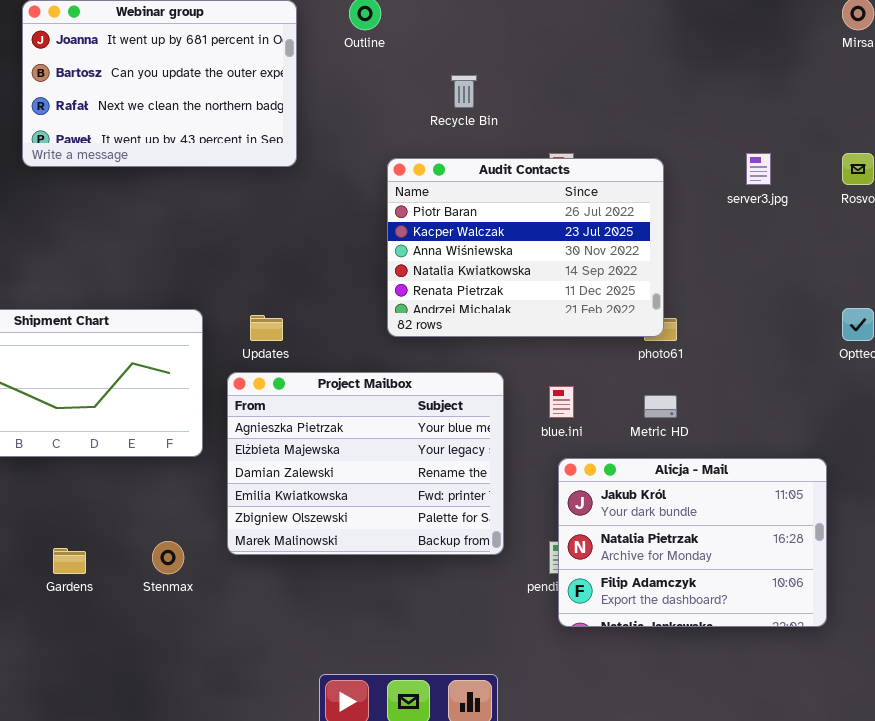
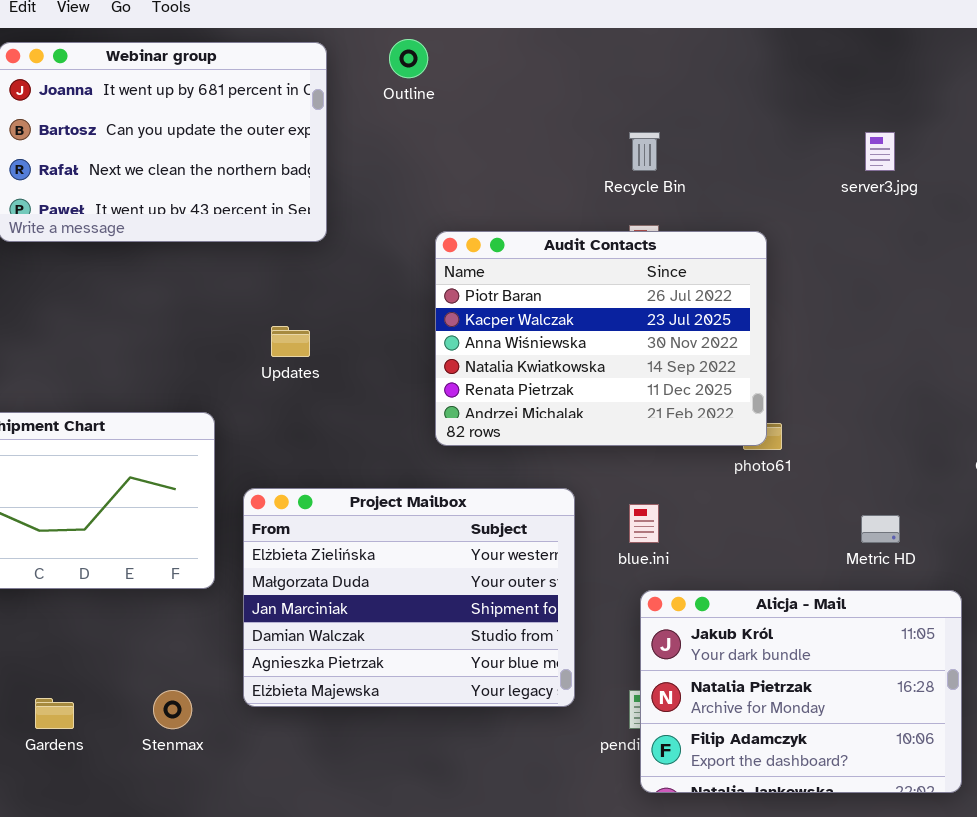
Recycle Bin: [451,75,477,108] -> [629,132,660,171], moved
server3.jpg: [746,153,771,185] -> [865,132,895,171], moved
Updates: [250,315,283,341] -> [271,326,310,357], moved
Project Mailbox: [227,372,504,555] -> [243,488,575,707], scrolled up 4 rows
Metric HD: [644,395,677,418] -> [861,515,900,543], moved

